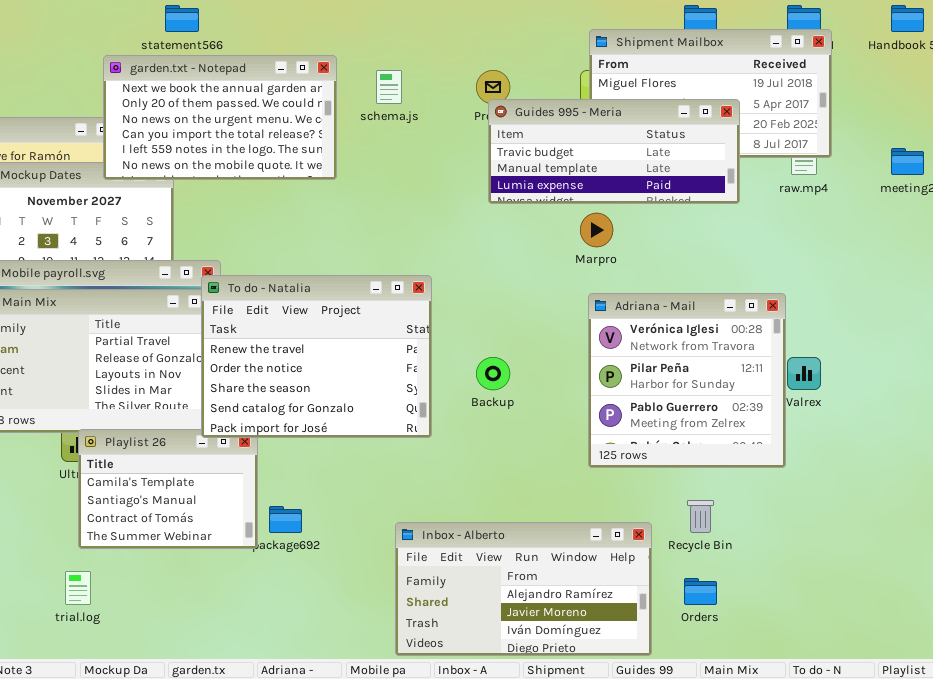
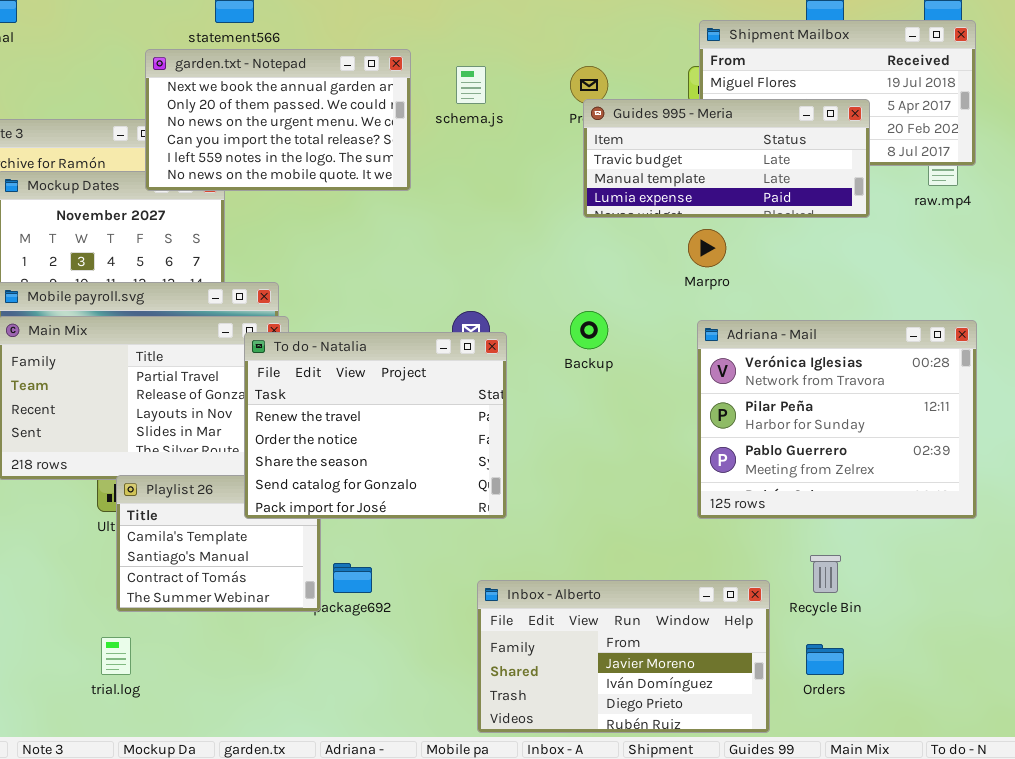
To do - Natalia: [201,275,432,438] -> [244,332,507,519], moved
Adriana - Mail: [588,293,786,468] -> [697,320,977,519], resized
Backup: [476,357,510,390] -> [570,311,608,349], moved
Inbox - Alberto: [395,522,652,656] -> [477,580,770,733], scrolled down 1 row

